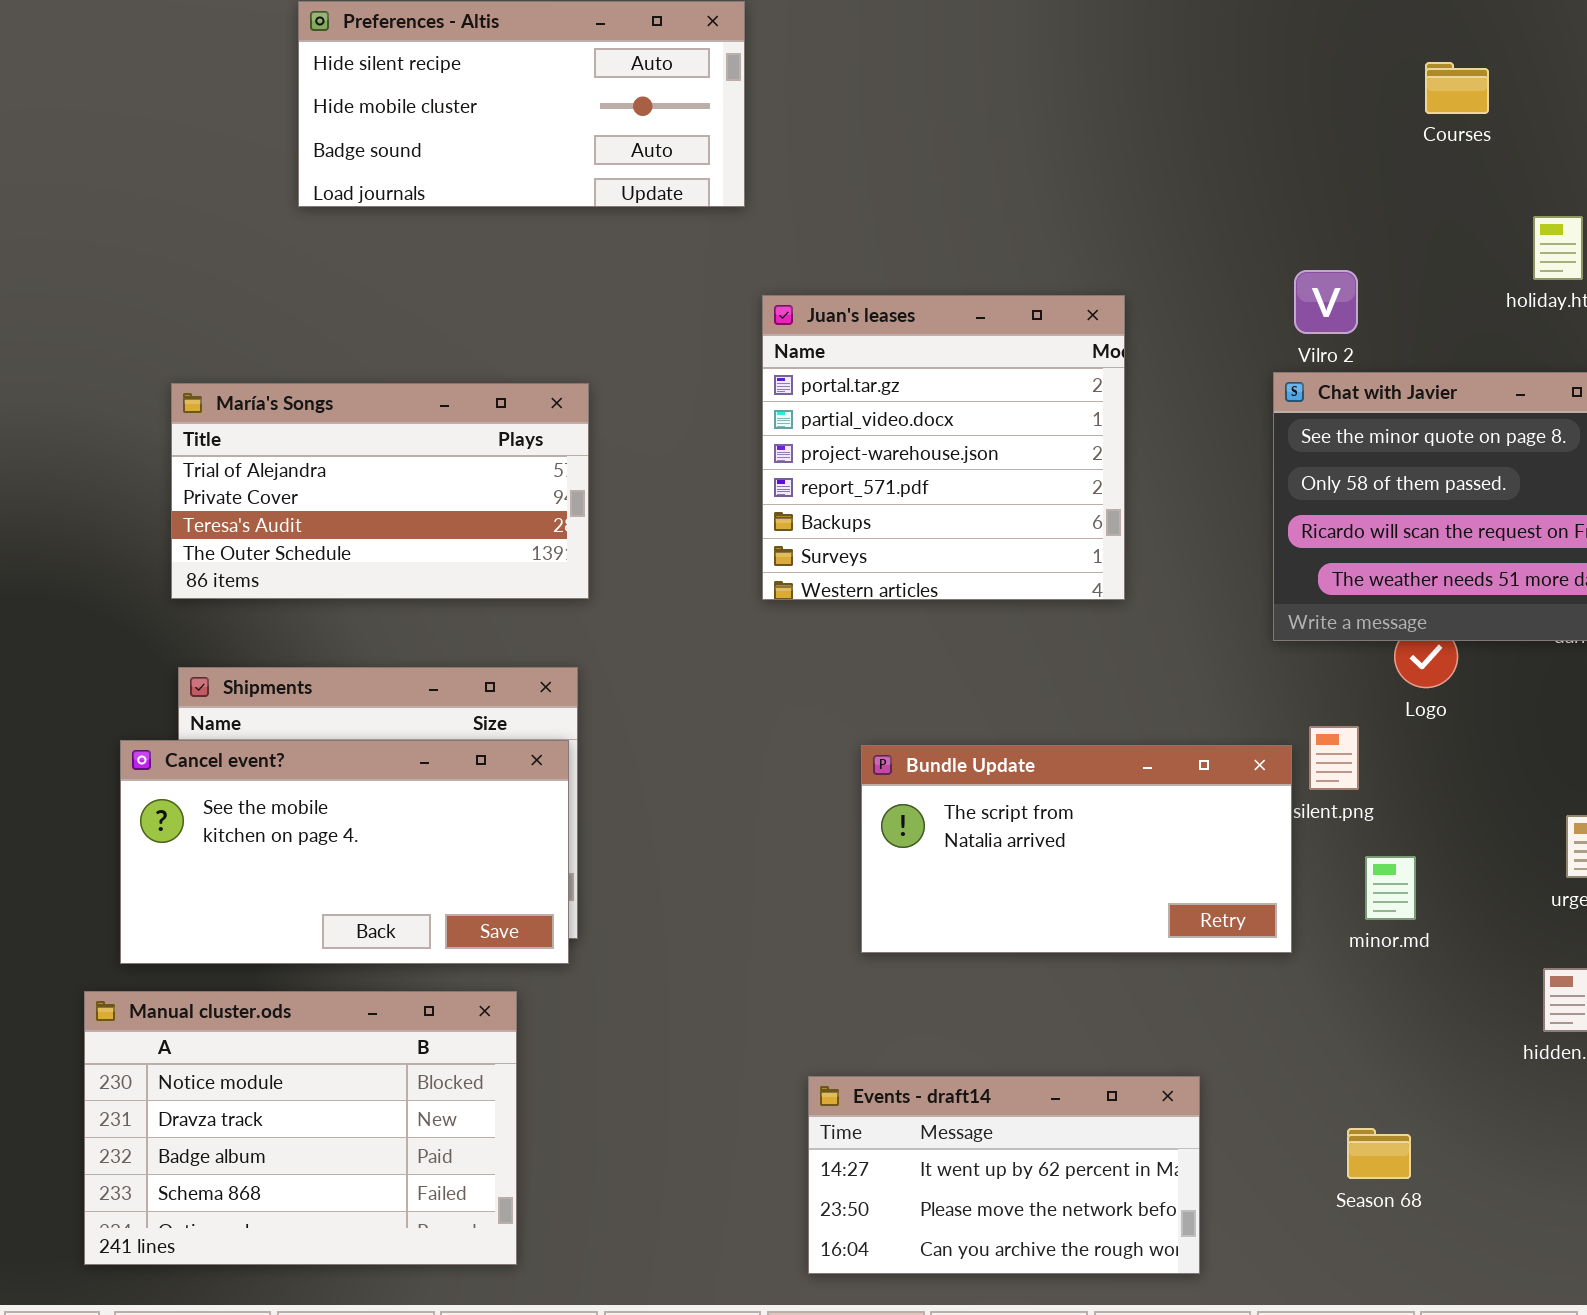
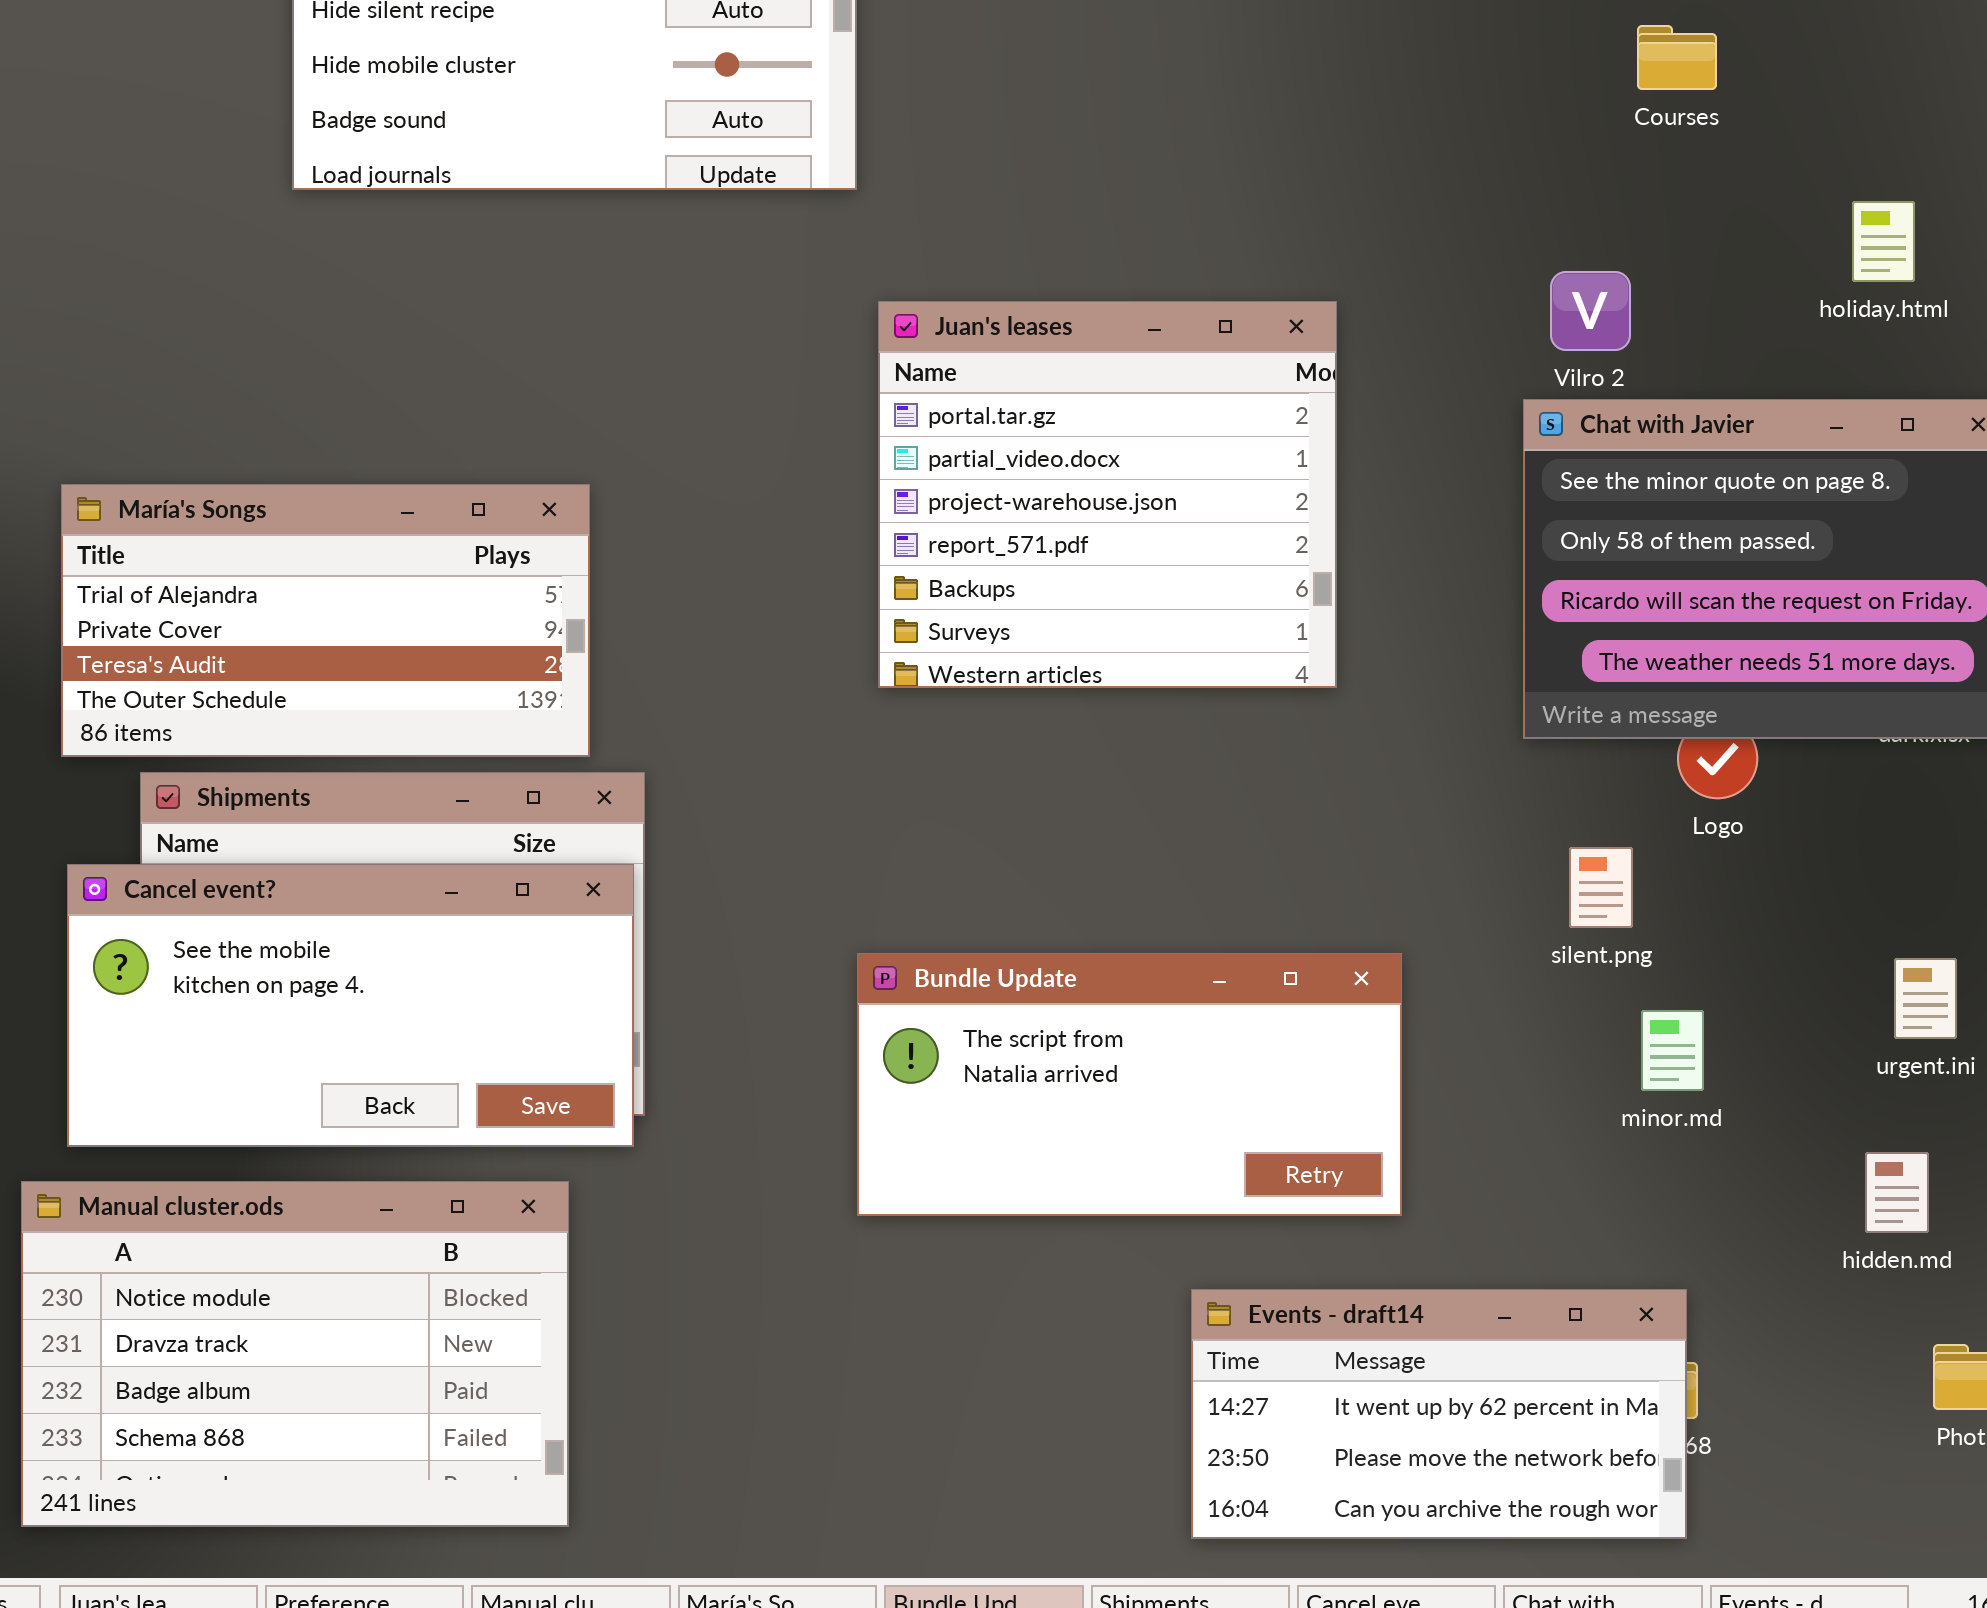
Courses: [1425,62,1489,114] -> [1637,25,1717,90], moved
María's Songs: [171,383,589,599] -> [61,484,590,757], moved
Bundle Update: [861,745,1292,953] -> [857,953,1402,1216], moved
Events - draft14: [808,1076,1200,1274] -> [1191,1289,1687,1539], moved

